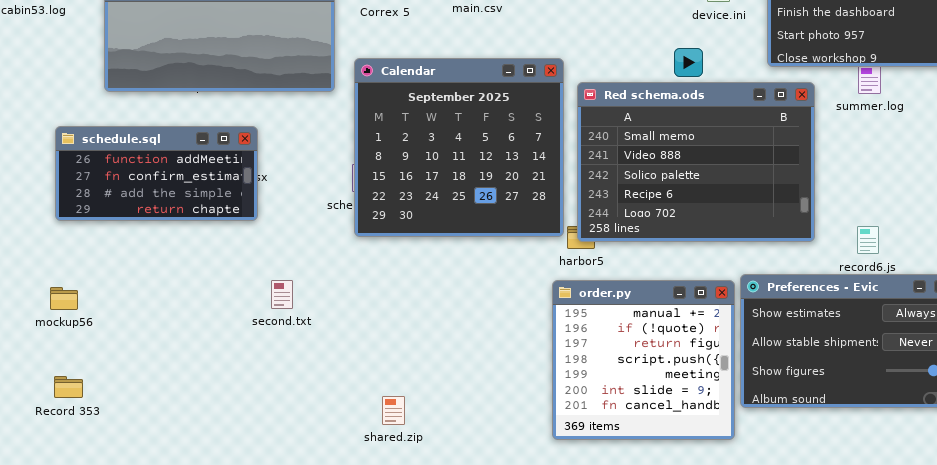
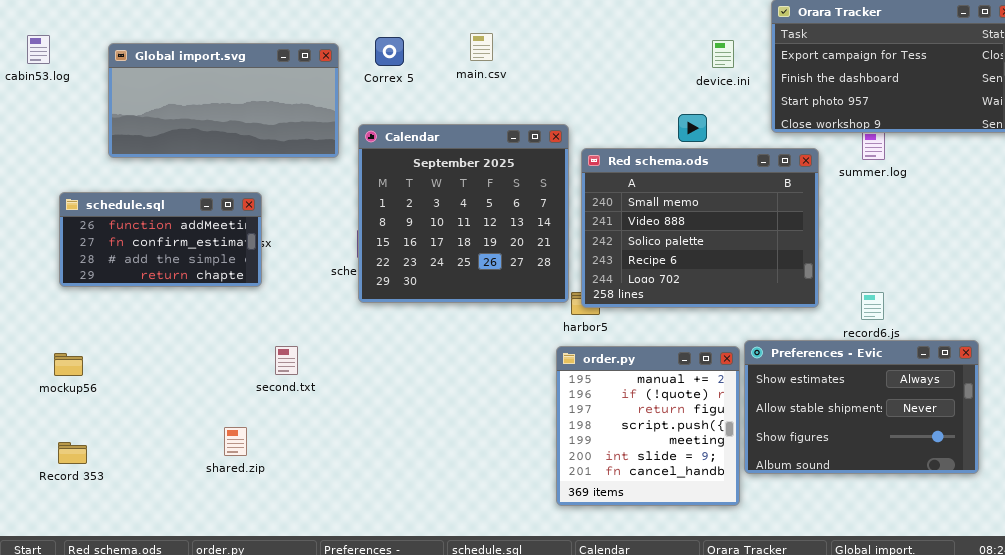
shared.zip: [382,396,405,425] -> [224,427,247,456], moved

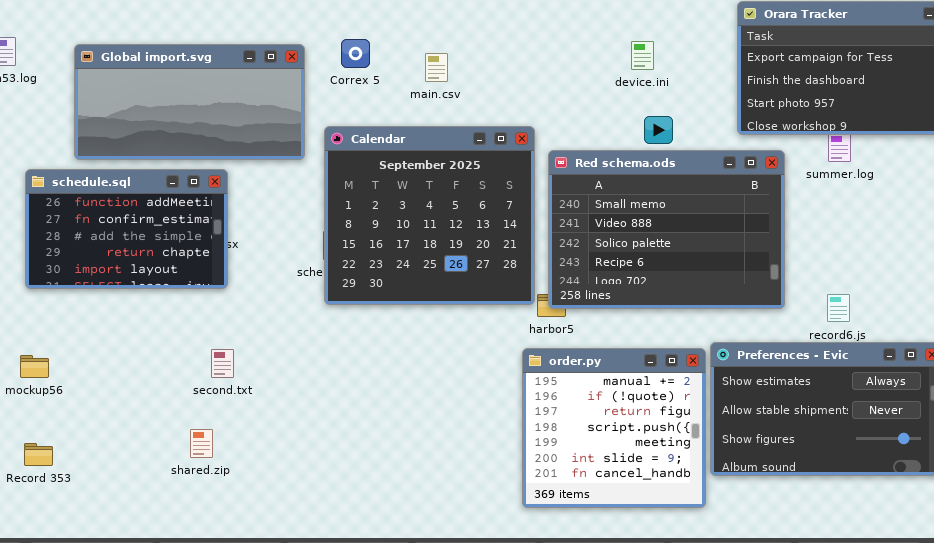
main.csv: [470,33,493,61] -> [425,53,448,82], moved
device.ini: [712,40,734,68] -> [631,41,654,70], moved
schedule.sql: [59,192,262,287] -> [25,169,228,289], resized
second.txt: [275,346,298,375] -> [211,349,234,378], moved

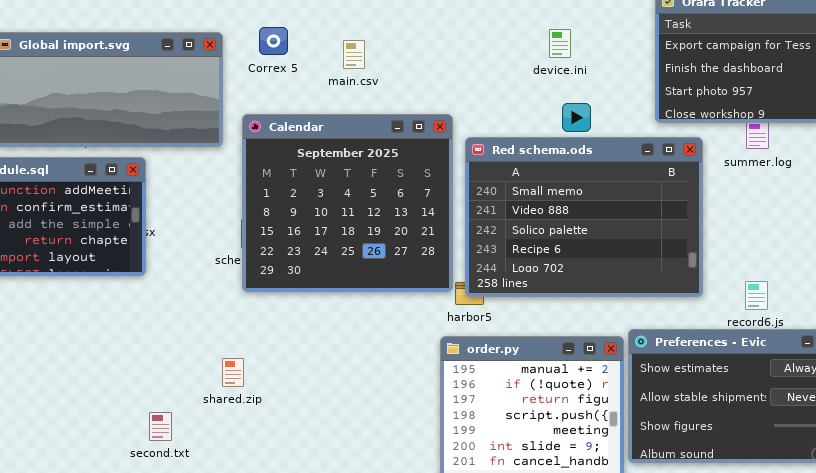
second.txt: [211,349,234,378] -> [149,412,172,441], moved
shared.zip: [190,429,213,458] -> [222,358,244,387], moved

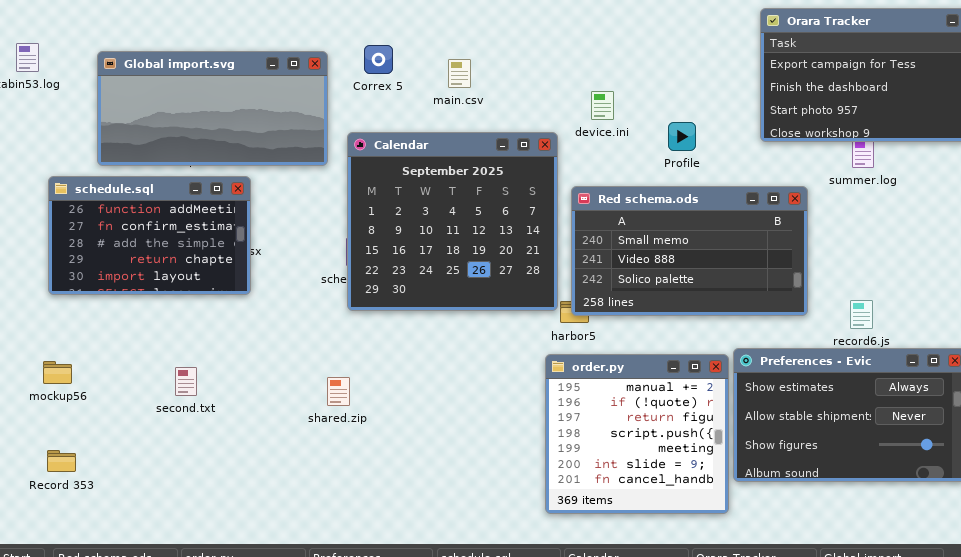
device.ini: [549,29,571,58] -> [591,91,614,120], moved
Red schema.ods: [465,137,703,297] -> [571,186,808,316], resized
second.txt: [149,412,172,441] -> [175,367,197,396], moved

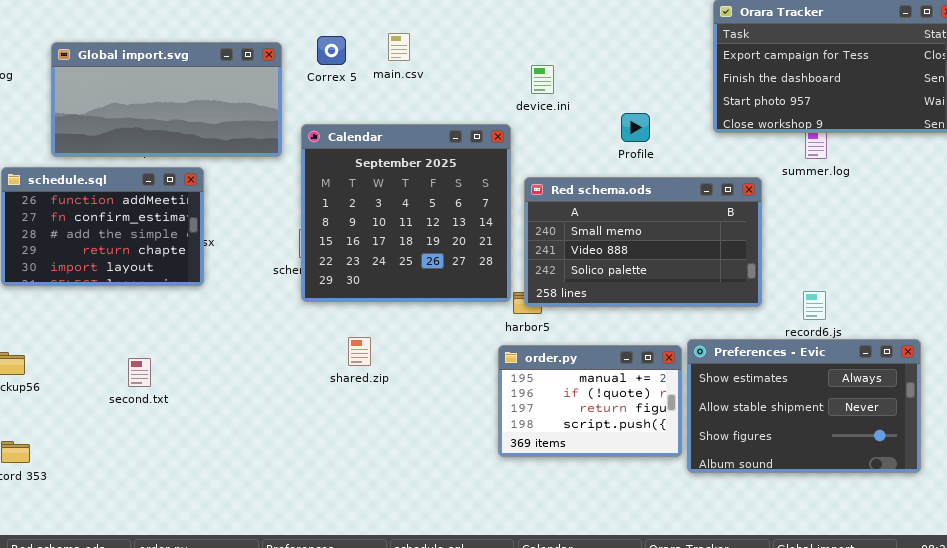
main.csv: [448,59,471,88] -> [388,33,410,61], moved
device.ini: [591,91,614,120] -> [531,65,554,94], moved
order.py: [545,354,729,514] -> [498,345,682,457], resized
shared.zip: [327,377,350,406] -> [348,337,371,366], moved

